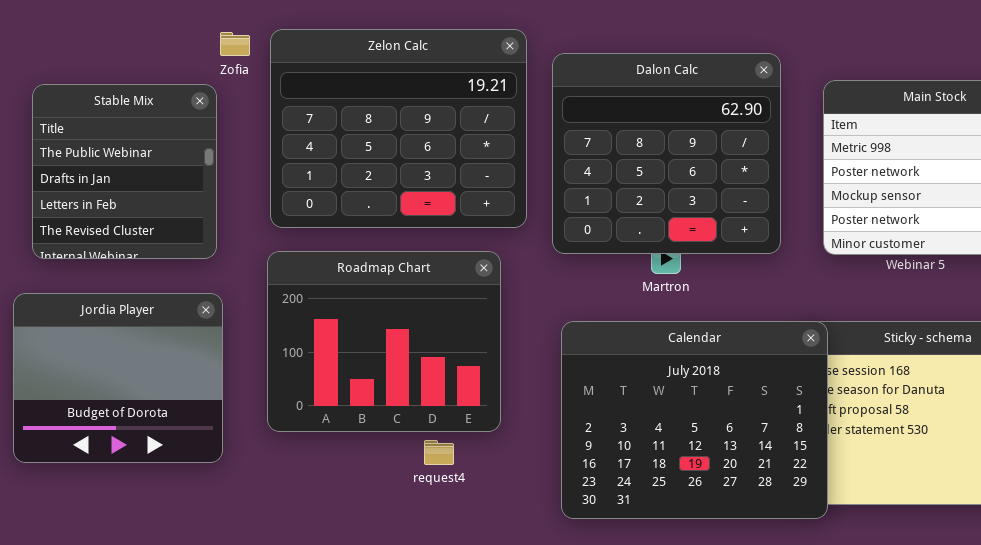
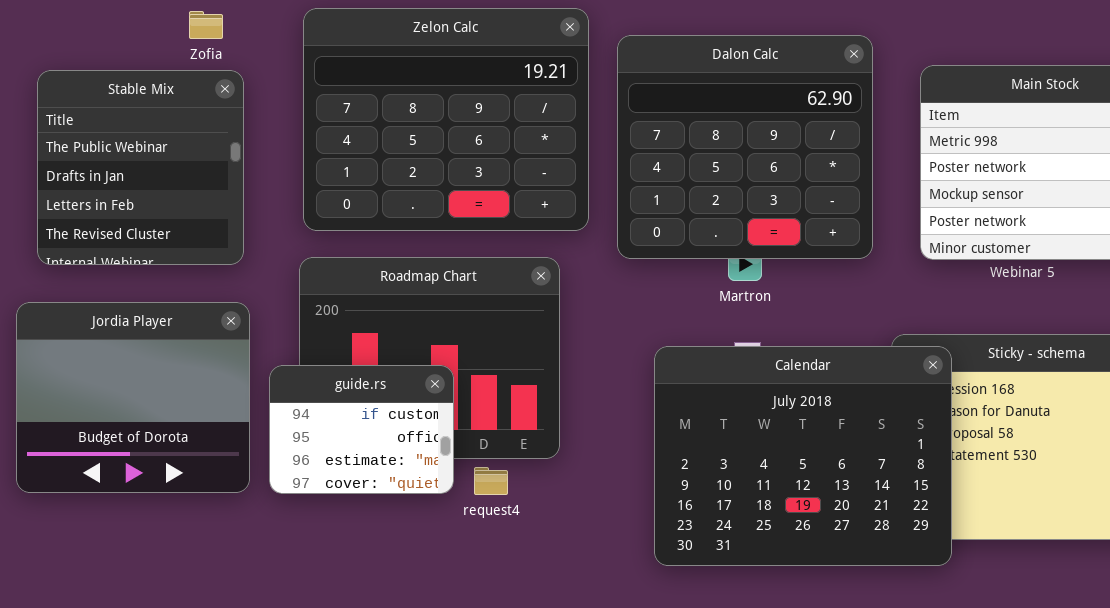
Zofia: [220,32,250,56] -> [189,11,223,39], moved
Calendar: [561,321,828,519] -> [654,346,952,566], moved
guide.rs: none -> [269,365,454,494], opened

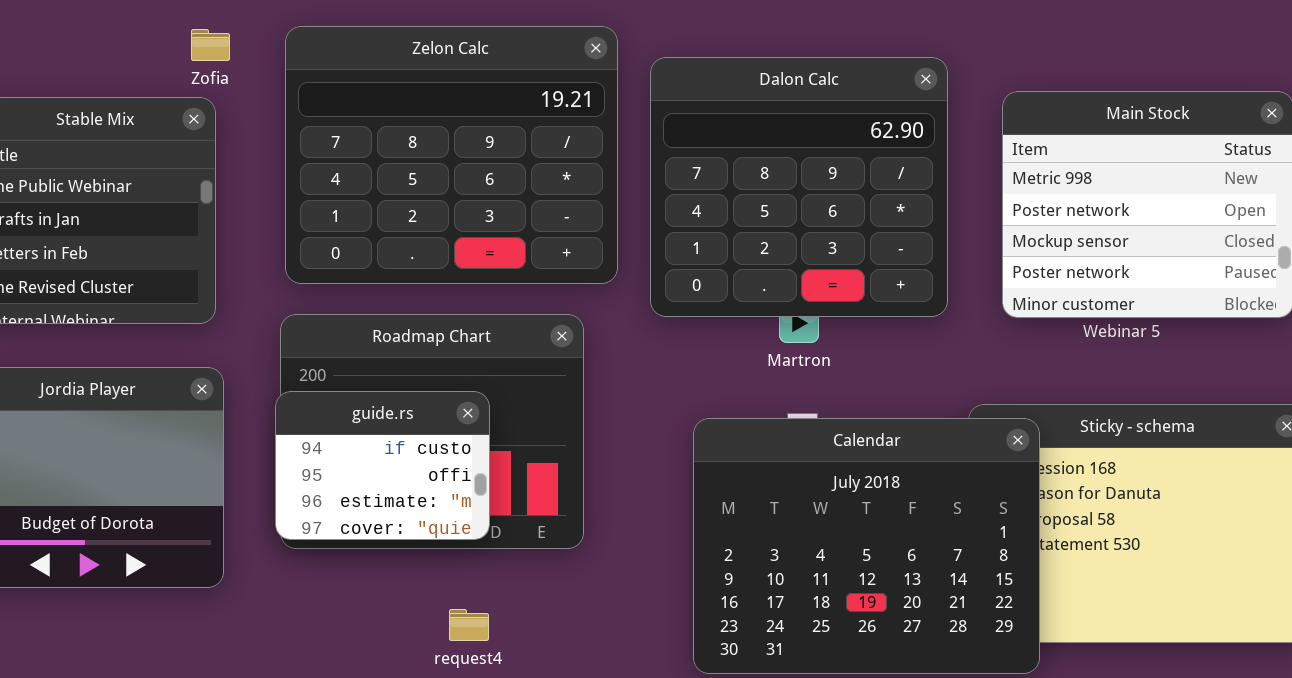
Zofia: [189,11,223,39] -> [191,29,230,61], moved
guide.rs: [269,365,454,494] -> [275,391,490,540], moved
request4: [474,467,508,495] -> [449,609,489,641], moved

